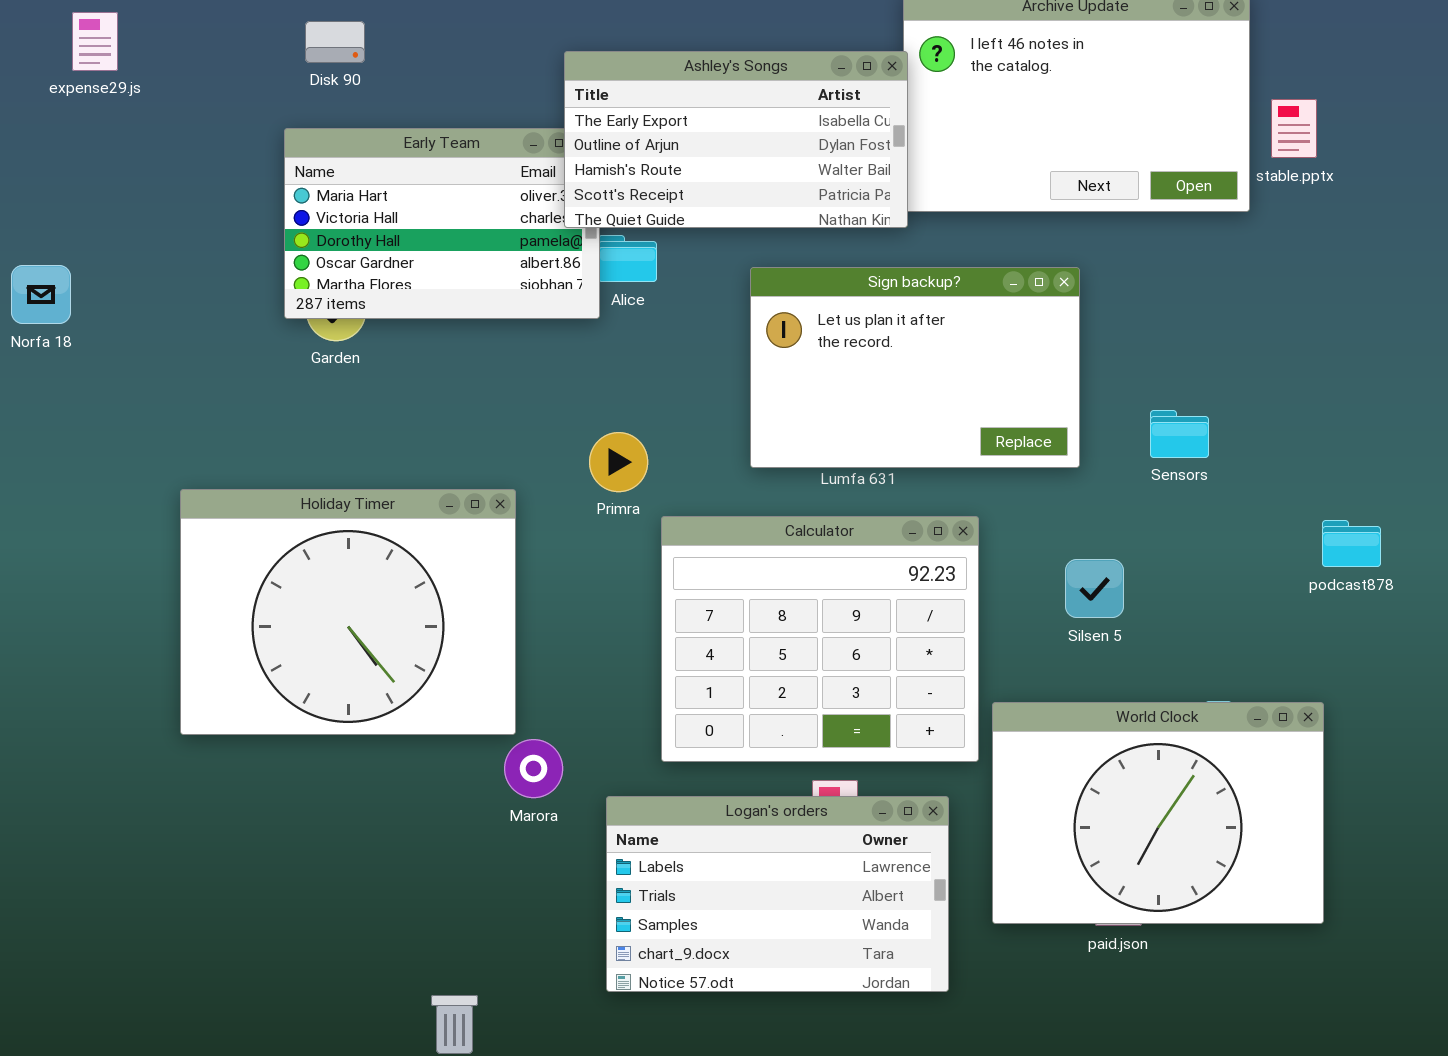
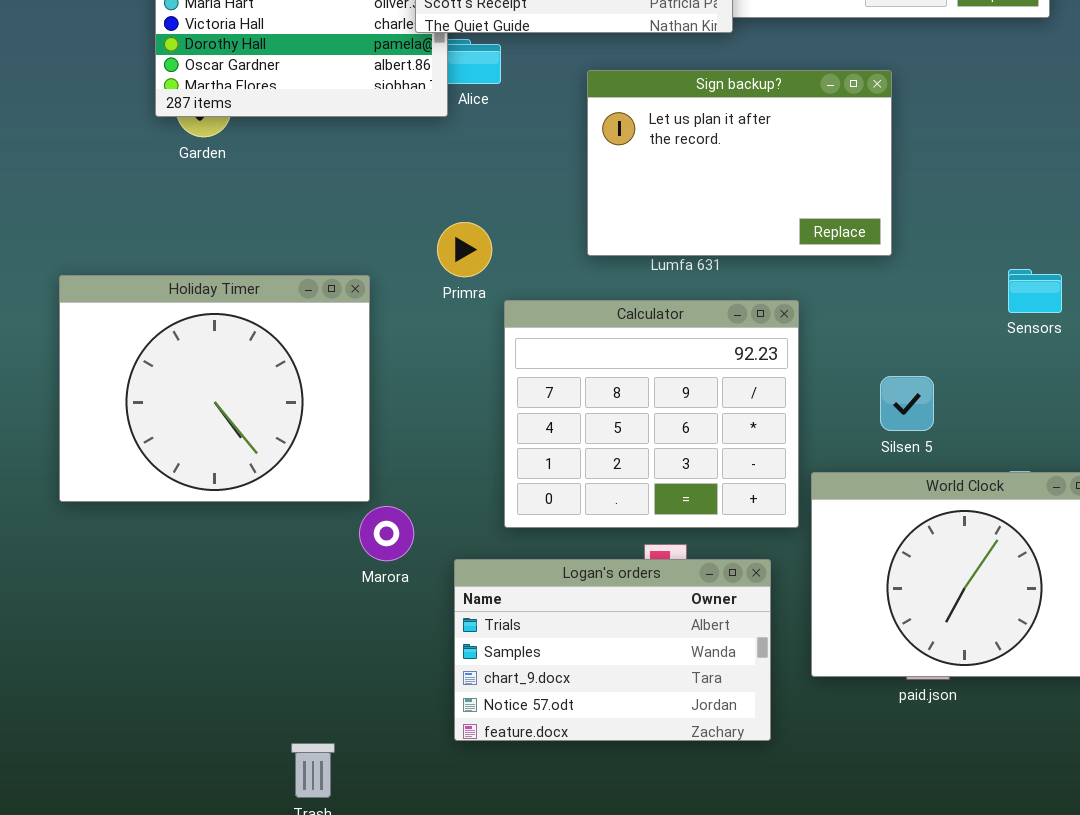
Sensors: [1150,410,1209,458] -> [1008,269,1062,313], moved
Silsen 5: [1065,559,1124,618] -> [880,376,934,431], moved
Logan's orders: [606,796,949,992] -> [454,559,771,741], scrolled down 1 row

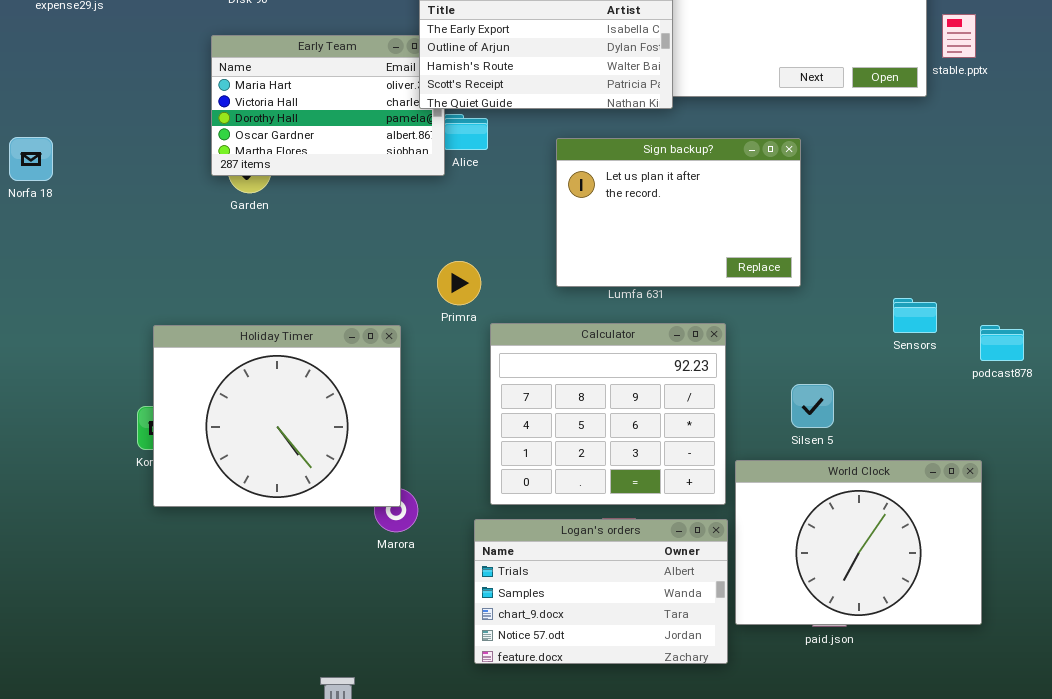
Holiday Timer: [59,275,370,502] -> [153,325,401,507], moved
Logan's orders: [454,559,771,741] -> [474,519,728,664], moved

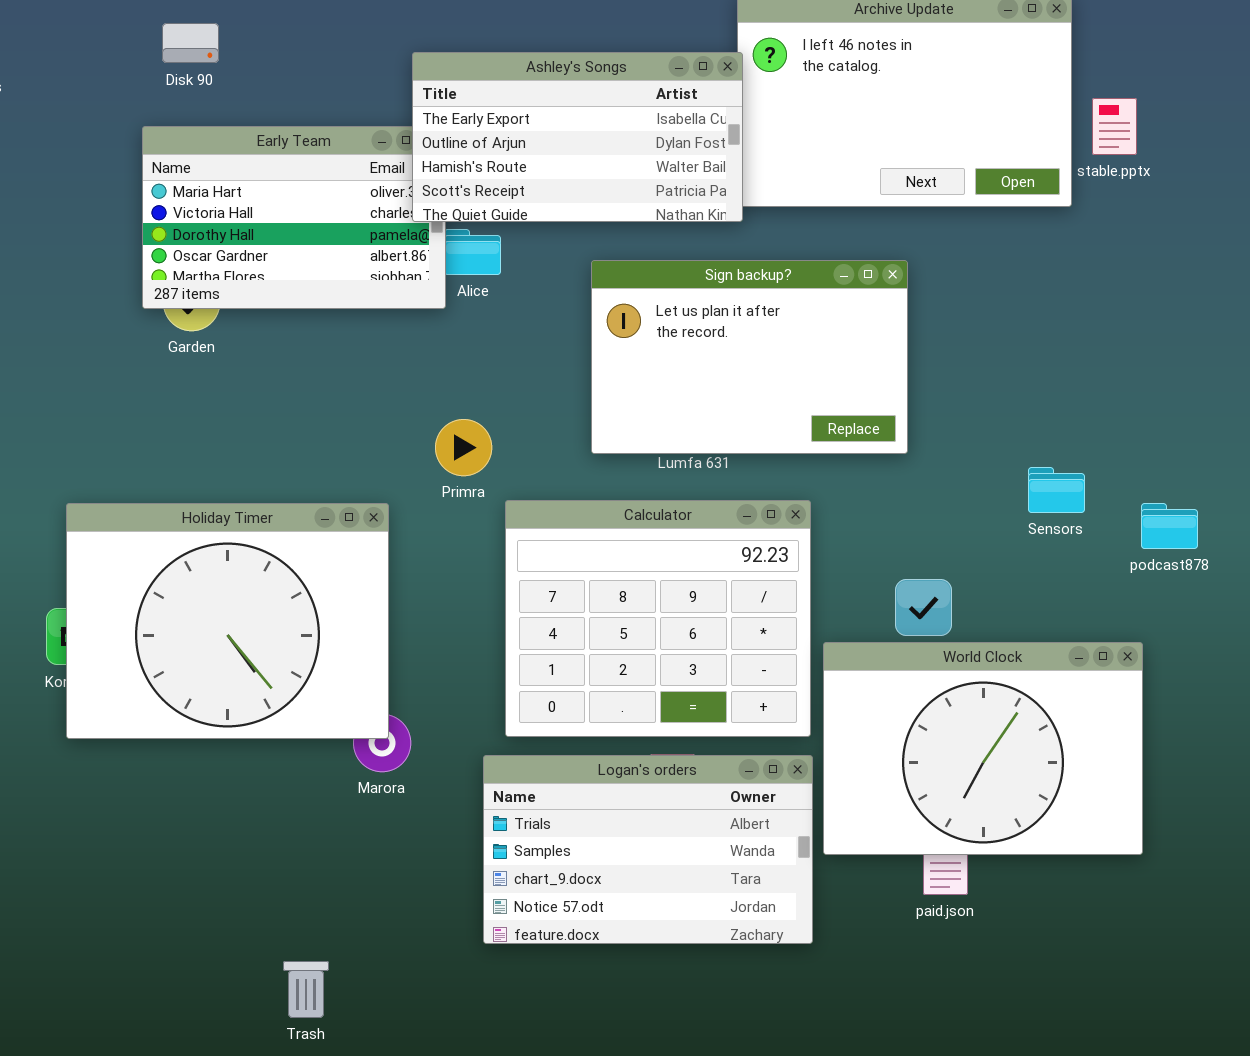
World Clock: [735,460,982,625] -> [823,642,1143,855], moved

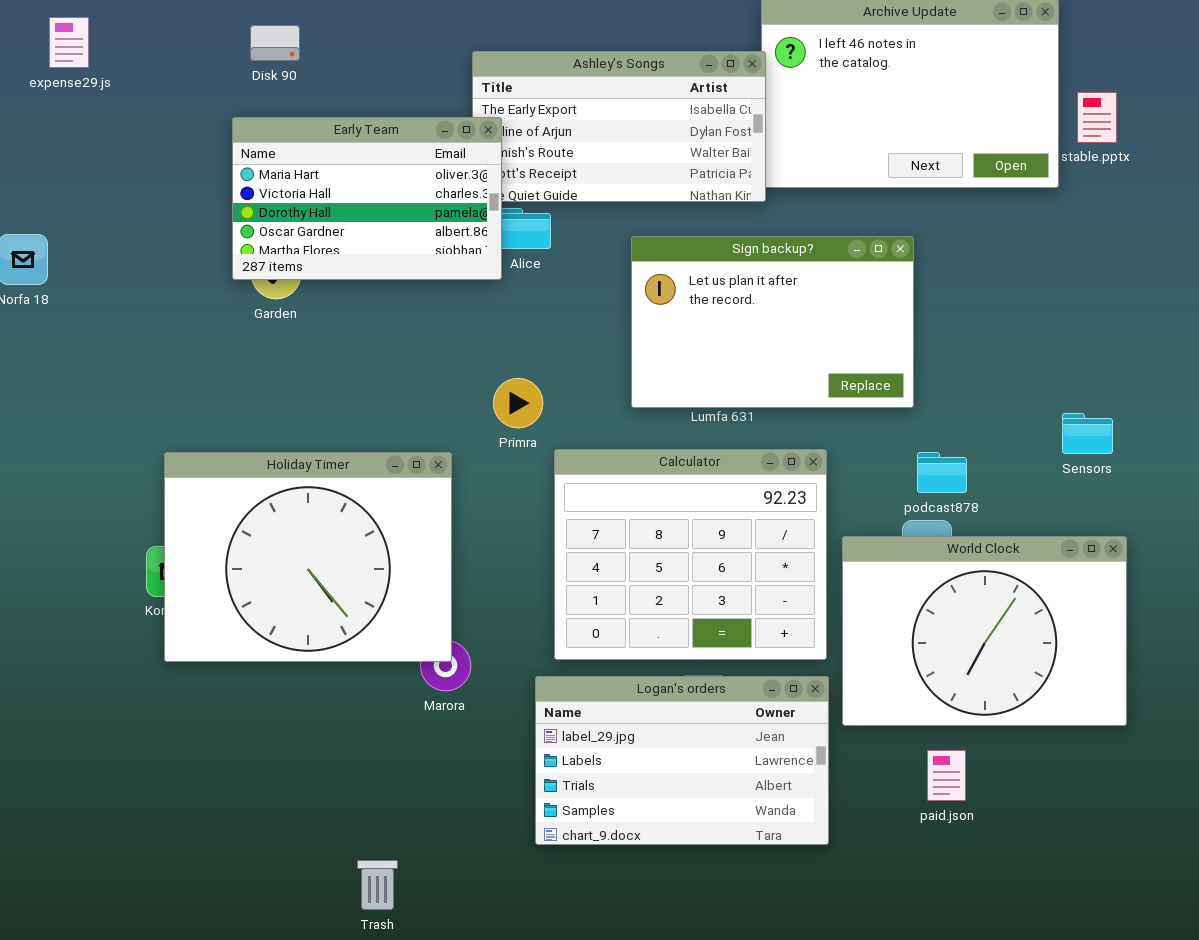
Early Team: [142,126,446,309] -> [232,117,502,280], raised
Sensors: [1028,467,1085,513] -> [1062,413,1113,454], moved
podcast878: [1141,503,1198,549] -> [917,452,967,493], moved
World Clock: [823,642,1143,855] -> [842,536,1127,726], moved
Logan's orders: [483,755,813,944] -> [535,676,829,845], scrolled up 2 rows

